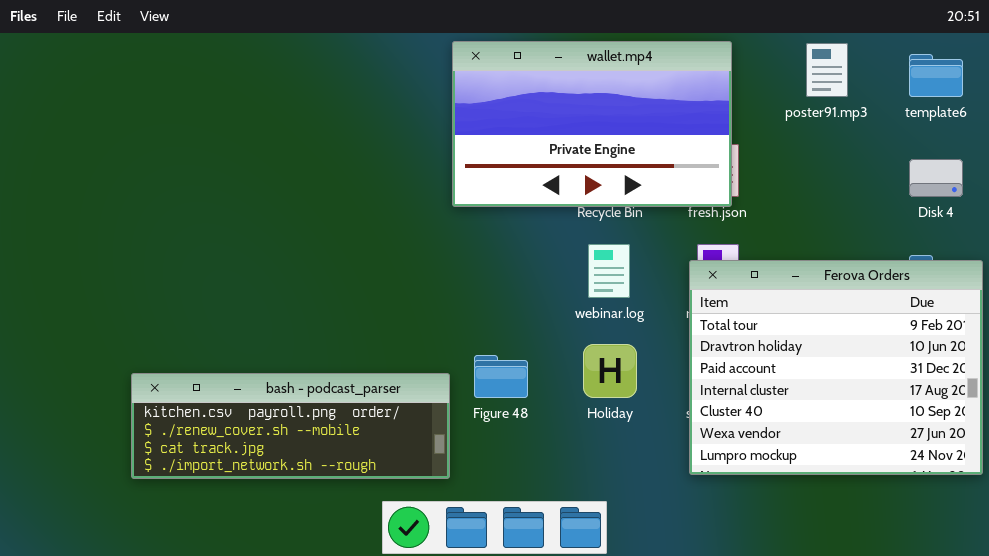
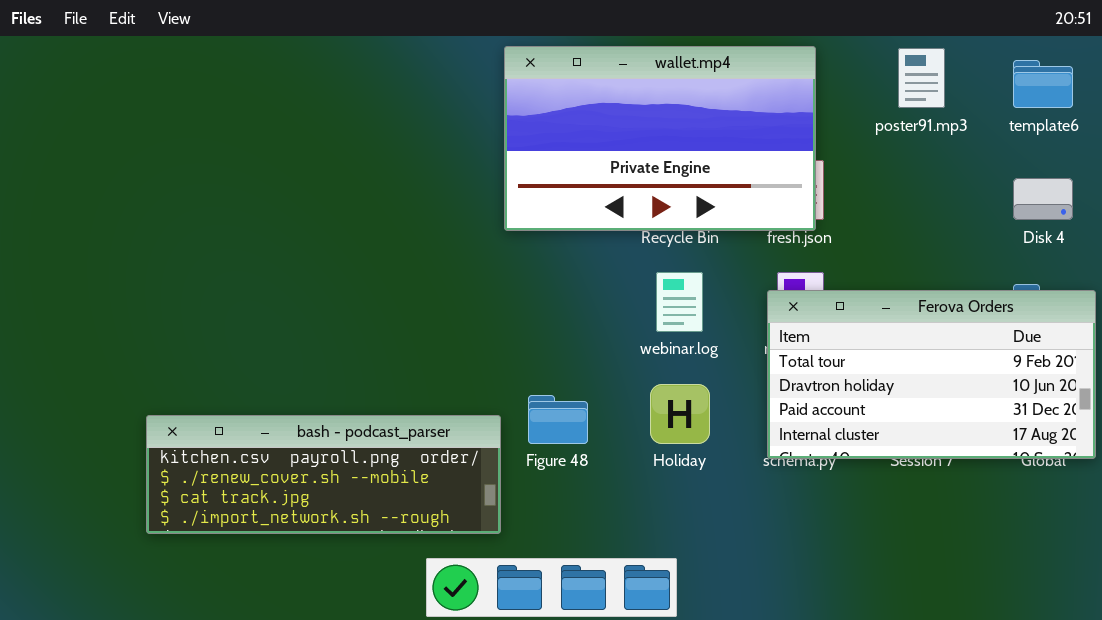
Ferova Orders: [689,260,983,475] -> [767,290,1096,459], resized

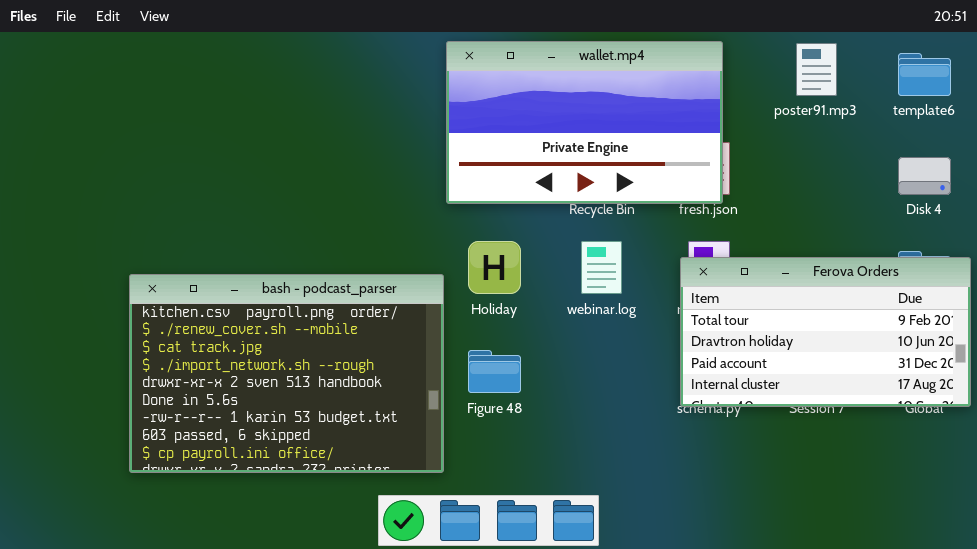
Holiday: [650,384,710,444] -> [468,241,521,294], moved
bash - podcast_parser: [146,415,501,534] -> [129,274,444,473], resized

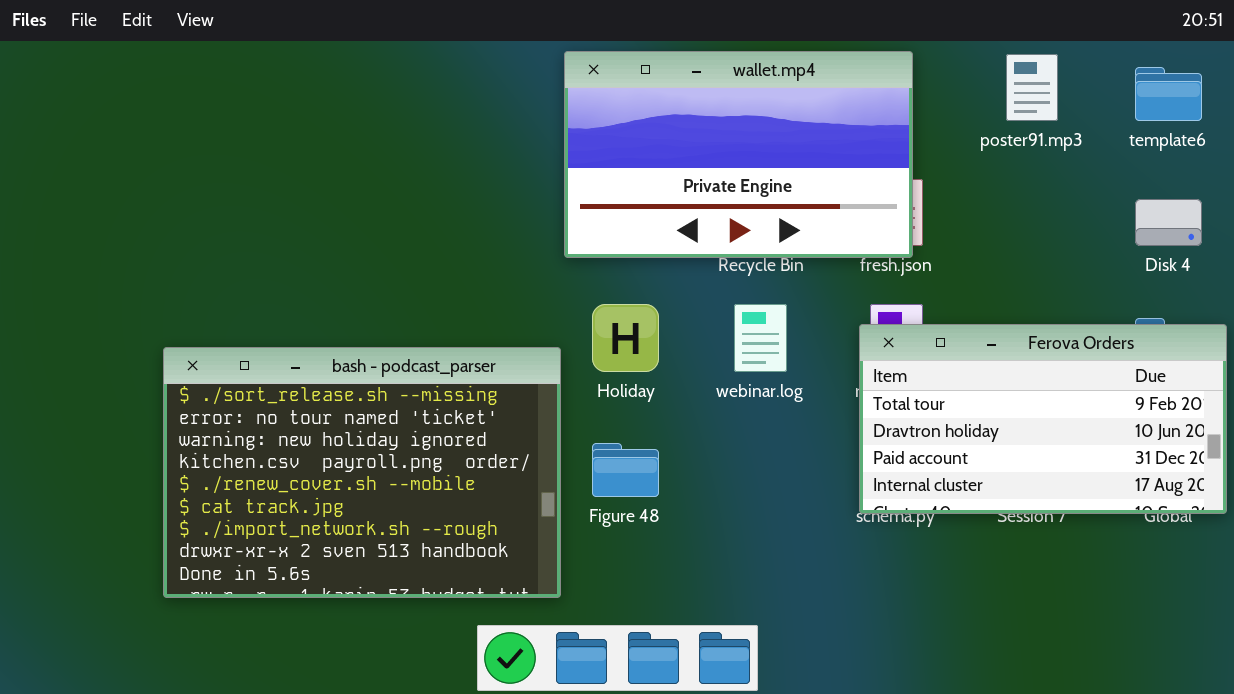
bash - podcast_parser: [129,274,444,473] -> [163,347,561,598], scrolled up 3 rows

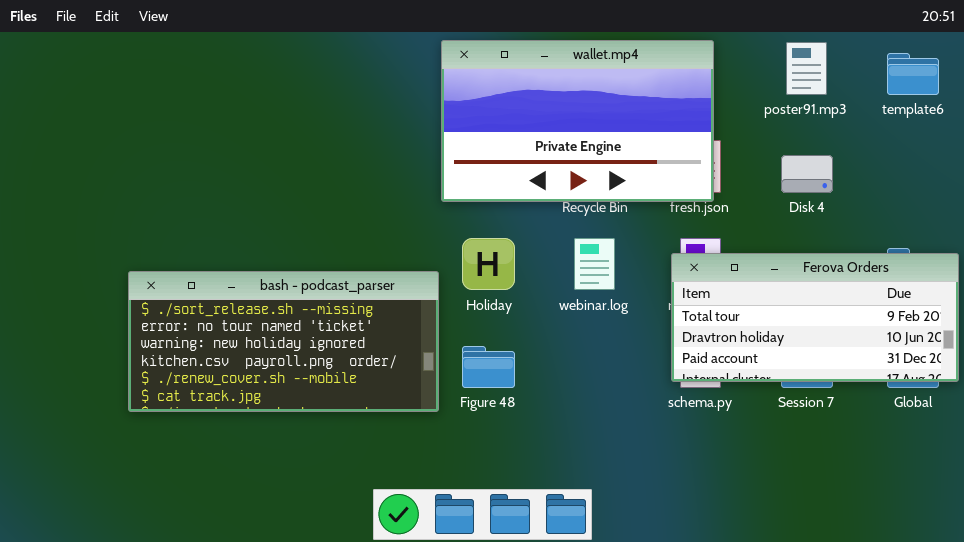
Disk 4: [1135,199,1202,246] -> [781,155,833,193], moved
Ferova Orders: [859,324,1227,514] -> [671,253,959,382], resized
bash - podcast_parser: [163,347,561,598] -> [128,271,439,412], resized

